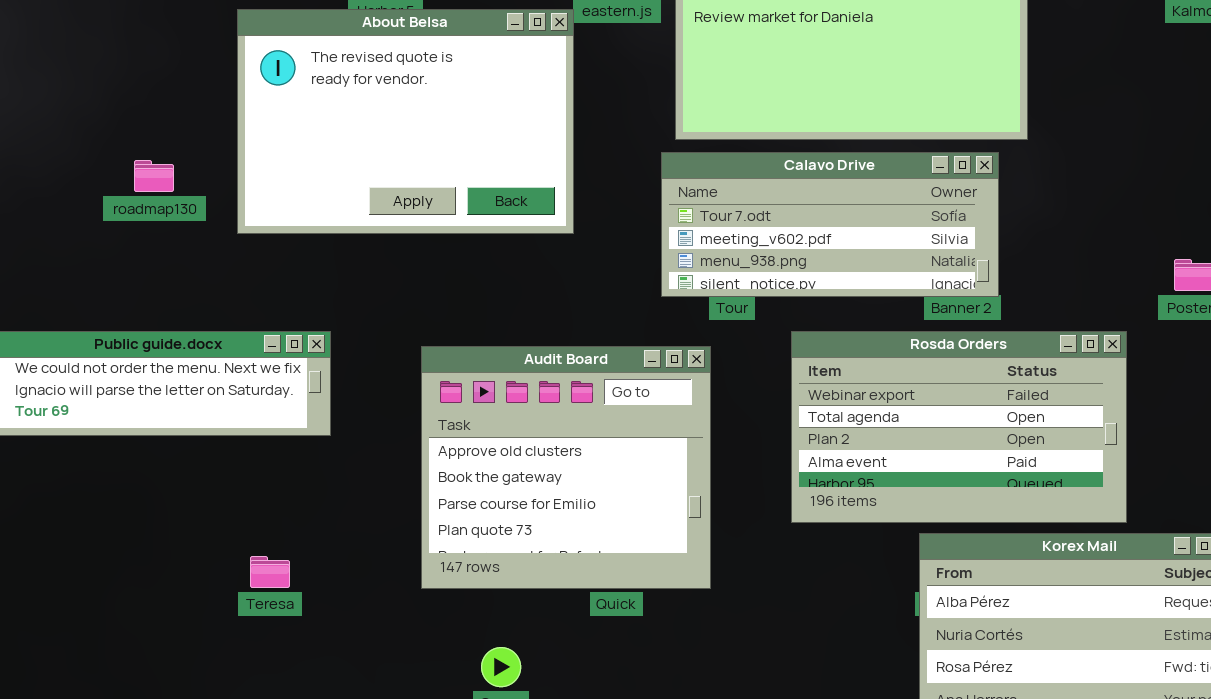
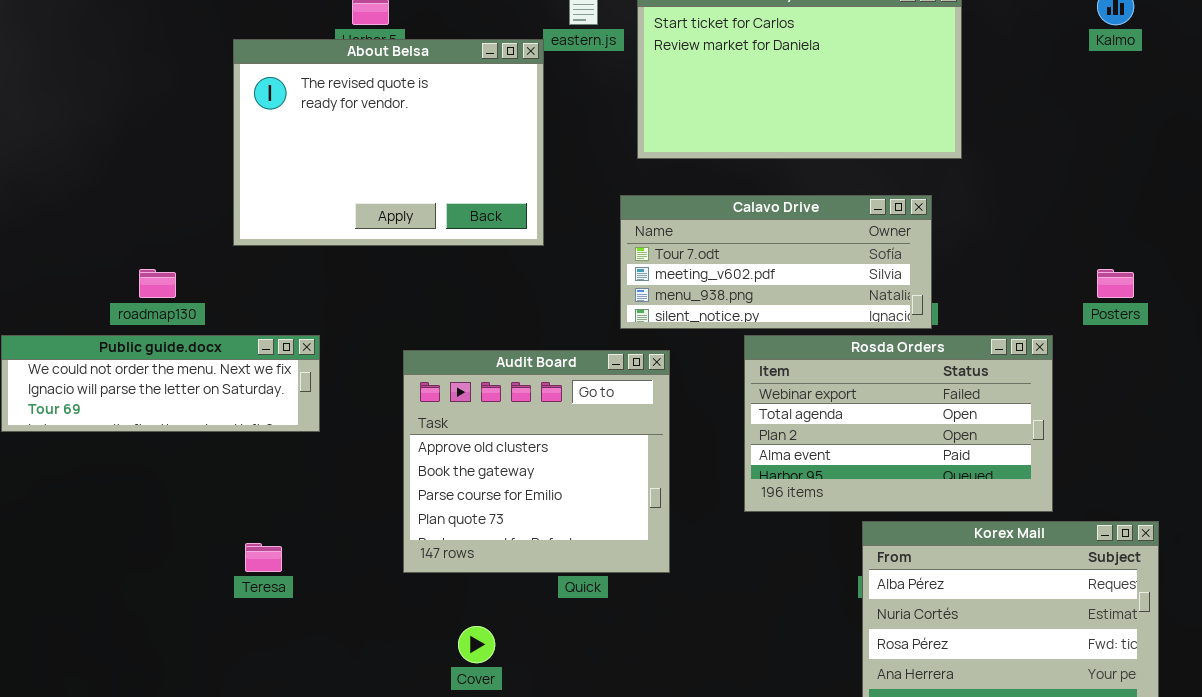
Calavo Drive: [661,152,999,297] -> [620,195,932,329], moved
roadmap130: [134,160,174,192] -> [139,269,176,298], moved

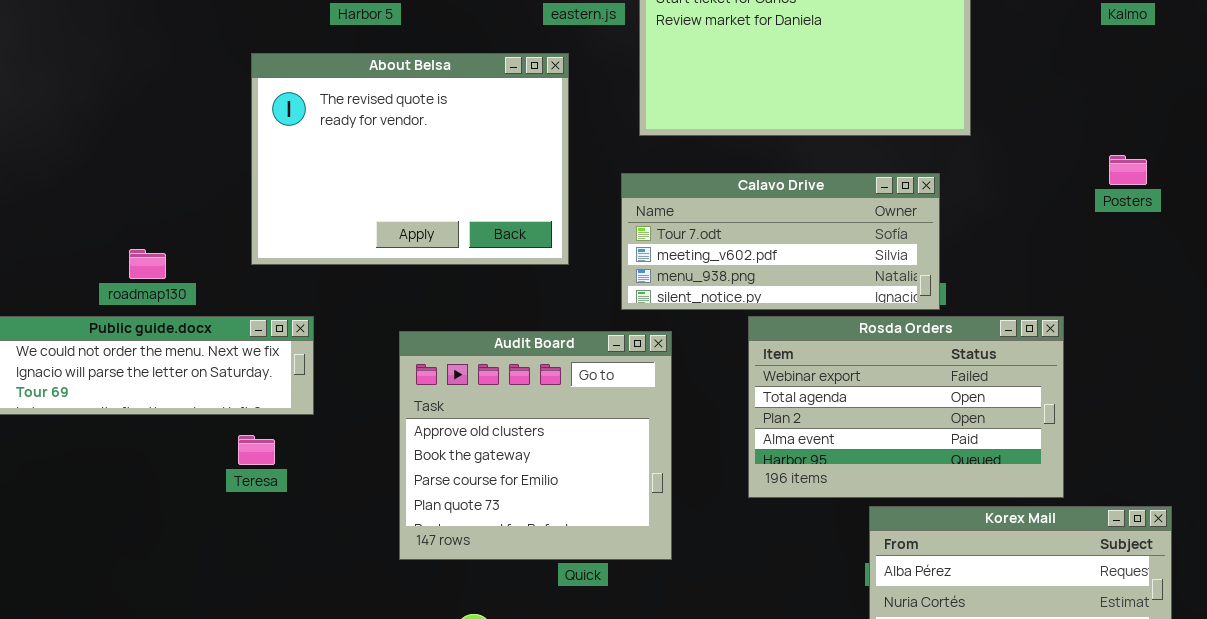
About Belsa: [233,39,544,246] -> [251,53,569,265], moved
Posters: [1097,269,1134,298] -> [1109,155,1147,185], moved
Teresa: [245,543,282,572] -> [238,435,275,465], moved

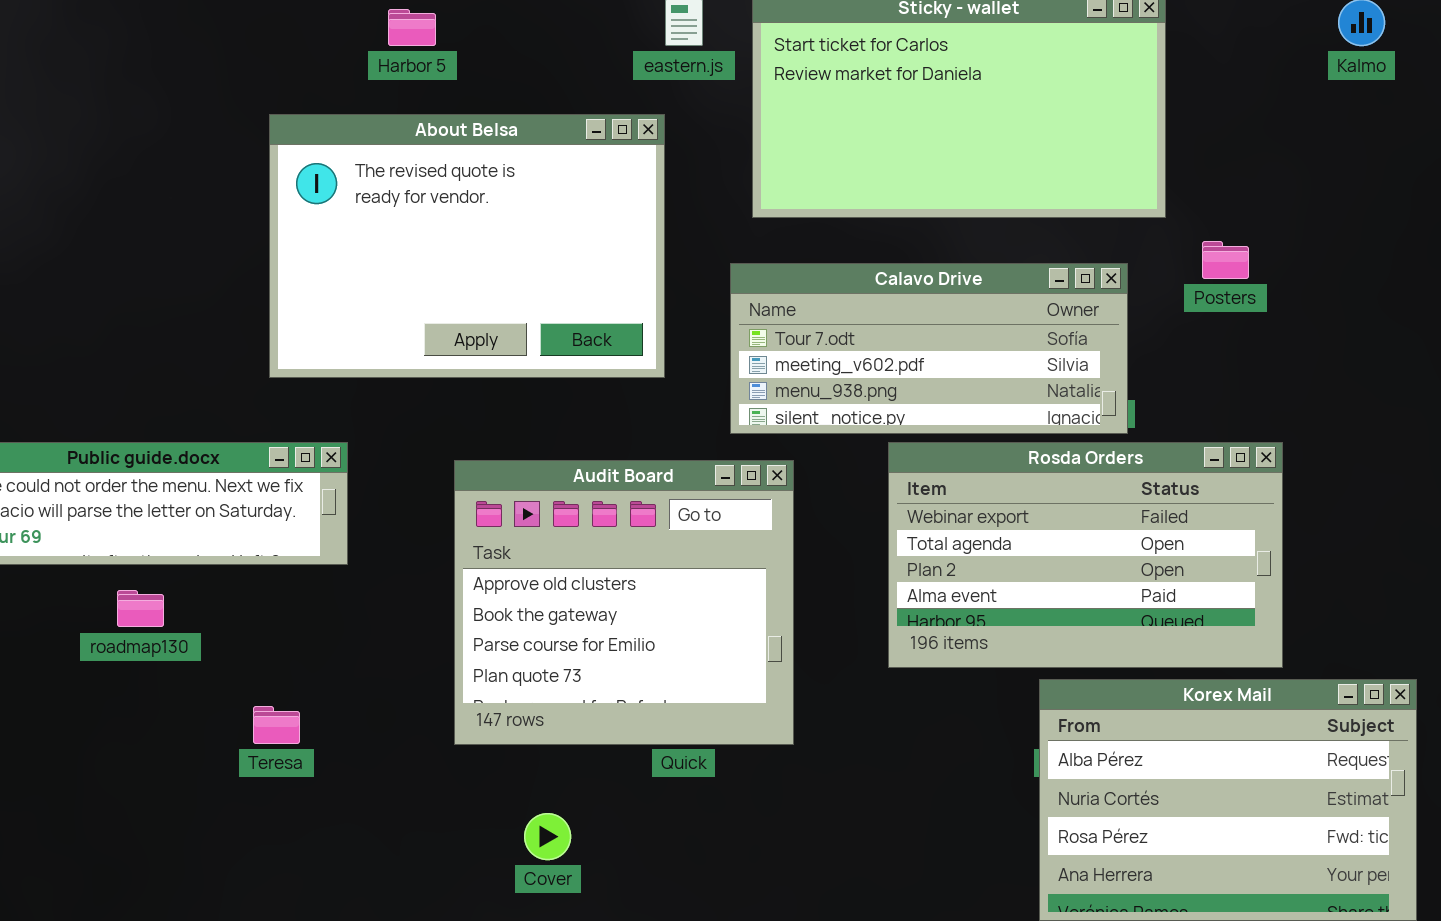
Posters: [1109,155,1147,185] -> [1202,241,1249,279], moved
roadmap130: [129,249,166,279] -> [117,590,164,627], moved
Teresa: [238,435,275,465] -> [253,706,300,744], moved

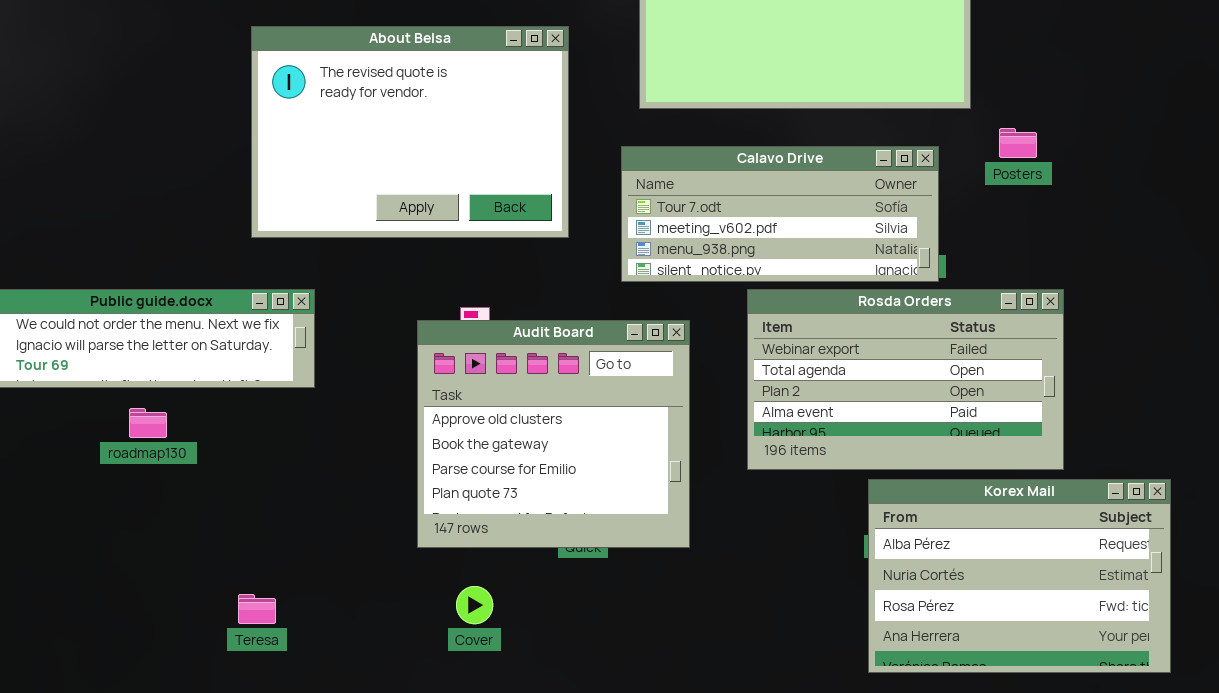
Audit Board: [454,460,794,745] -> [417,320,690,548], moved
Teresa: [253,706,300,744] -> [238,594,276,624], moved

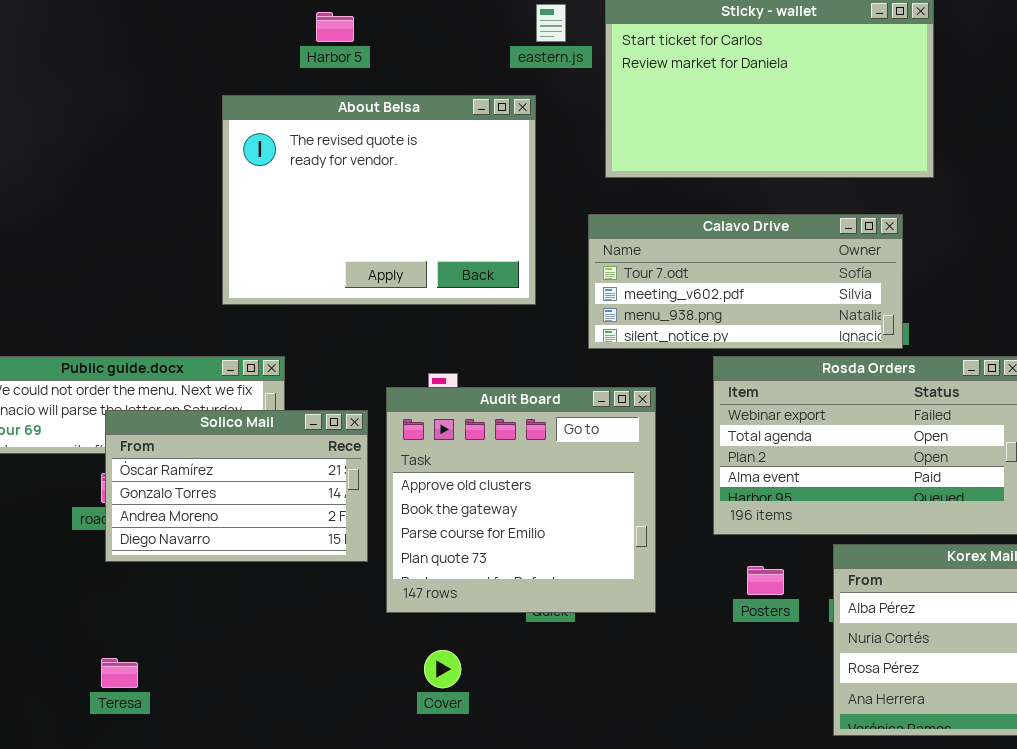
Posters: [999,128,1037,158] -> [747,566,784,595], moved
Solico Mail: none -> [105,410,368,562], opened
Teresa: [238,594,276,624] -> [101,658,138,688], moved

